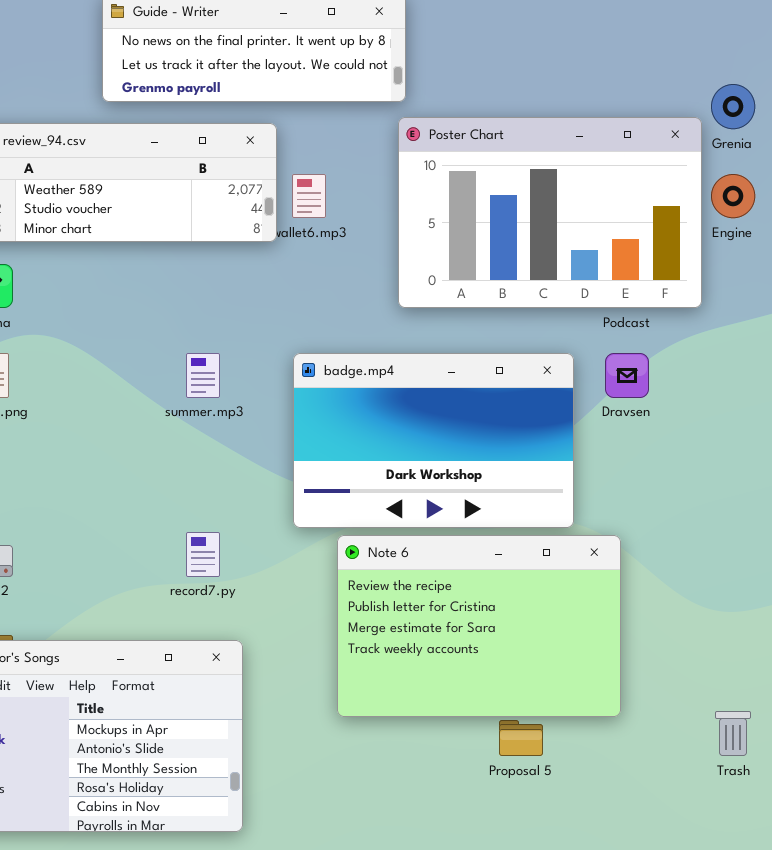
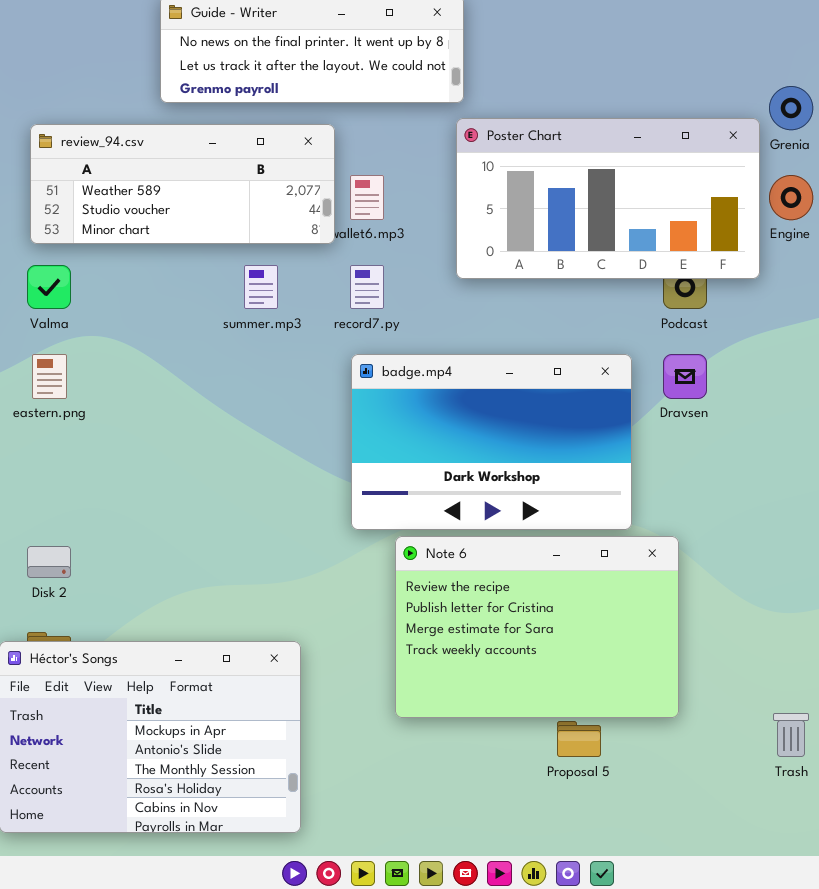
Poster Chart: [398,117,702,308] -> [456,118,760,279], resized
summer.mp3: [186,353,220,398] -> [244,265,278,309], moved
record7.py: [186,532,220,577] -> [350,265,384,309], moved

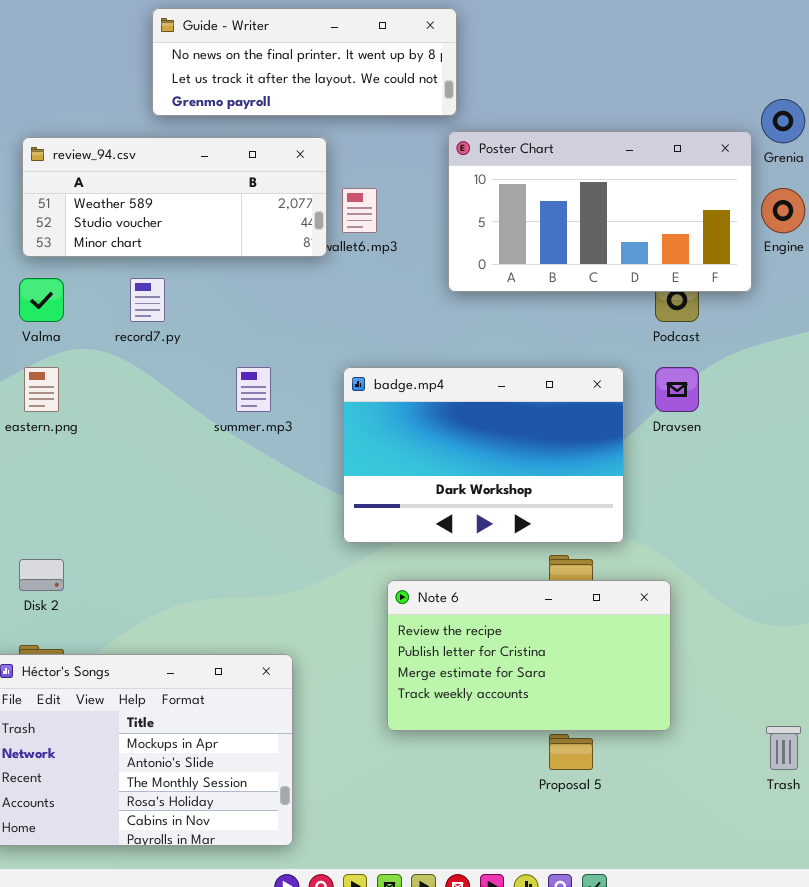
summer.mp3: [244,265,278,309] -> [236,367,271,412], moved
record7.py: [350,265,384,309] -> [130,278,165,322], moved
Note 6: [395,536,679,718] -> [387,580,671,731], resized

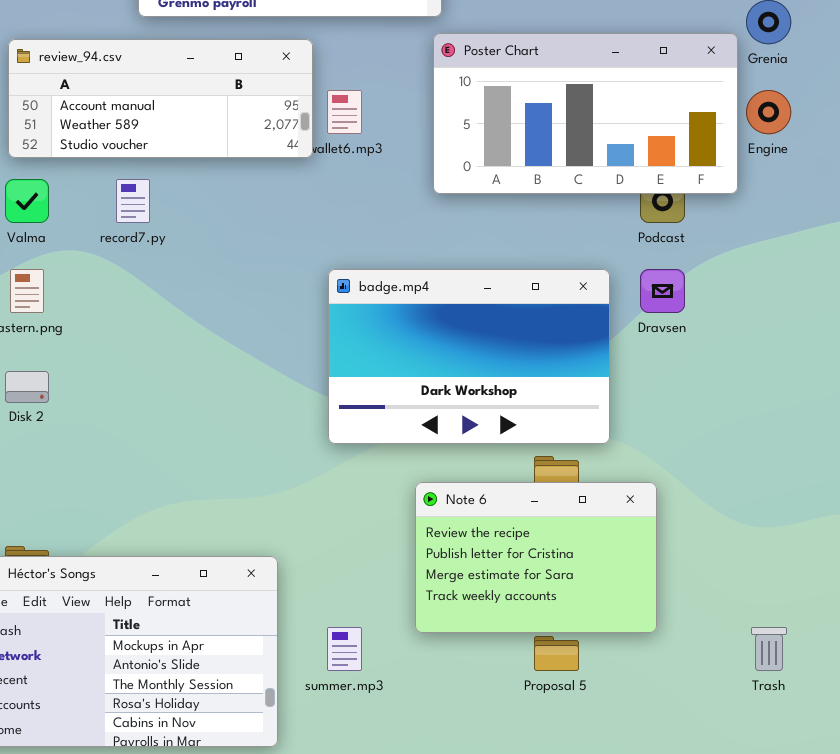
review_94.csv: [22,137,327,257] -> [8,39,313,158], scrolled up 1 row
summer.mp3: [236,367,271,412] -> [327,627,362,671], moved
Disk 2: [19,559,64,591] -> [5,371,49,403], moved
Note 6: [387,580,671,731] -> [415,482,657,633], resized

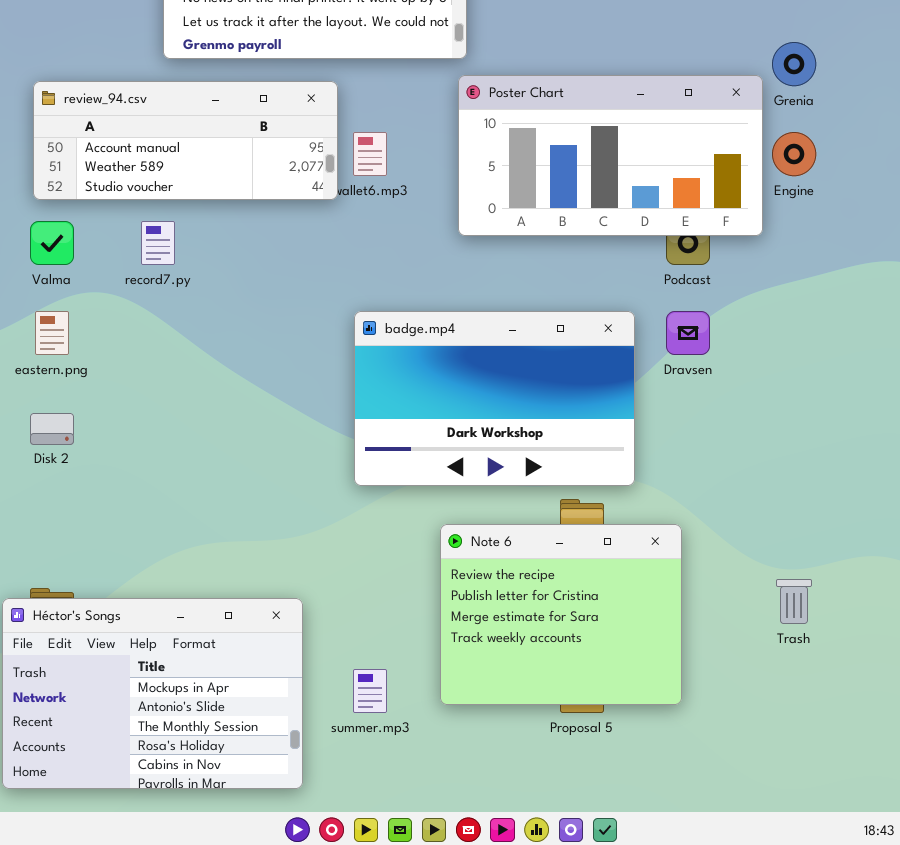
Note 6: [415,482,657,633] -> [440,524,682,705], resized
Trash: [751,627,787,671] -> [776,579,812,624], moved

